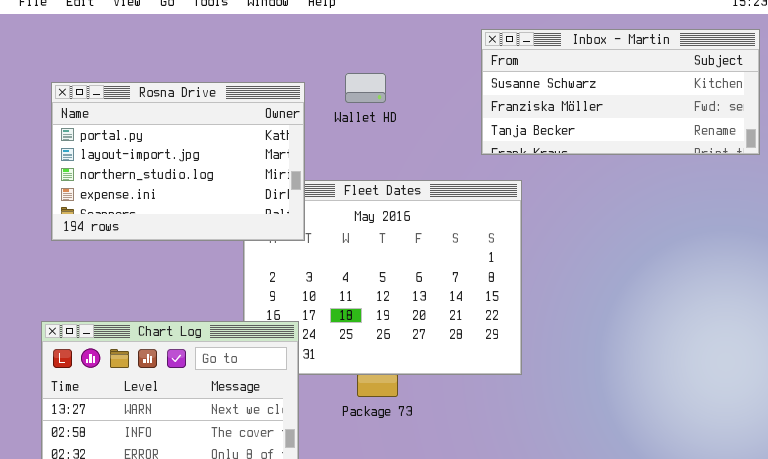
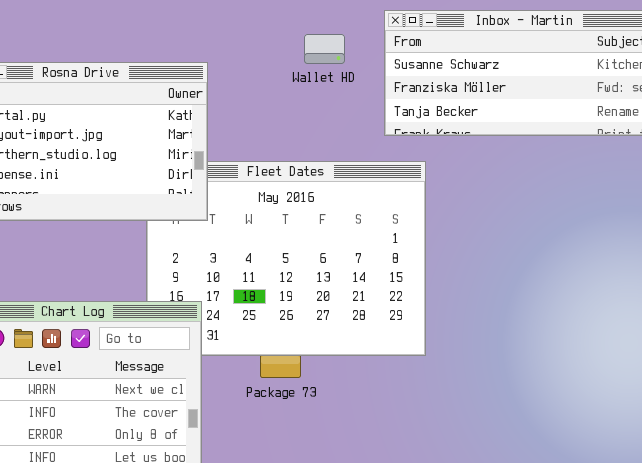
Wallet HD: [345,73,386,103] -> [304,34,345,64], moved

